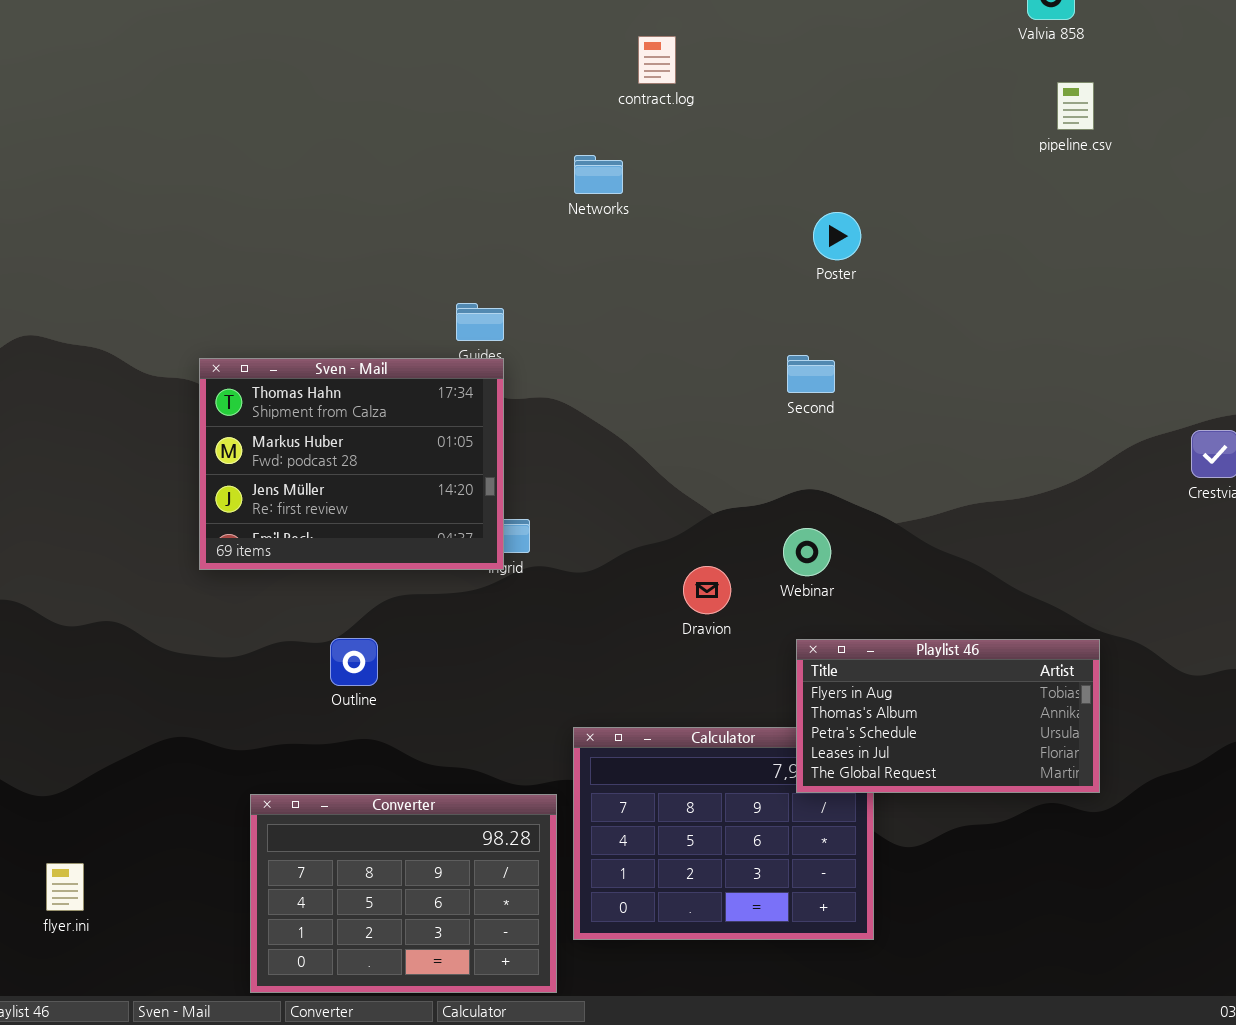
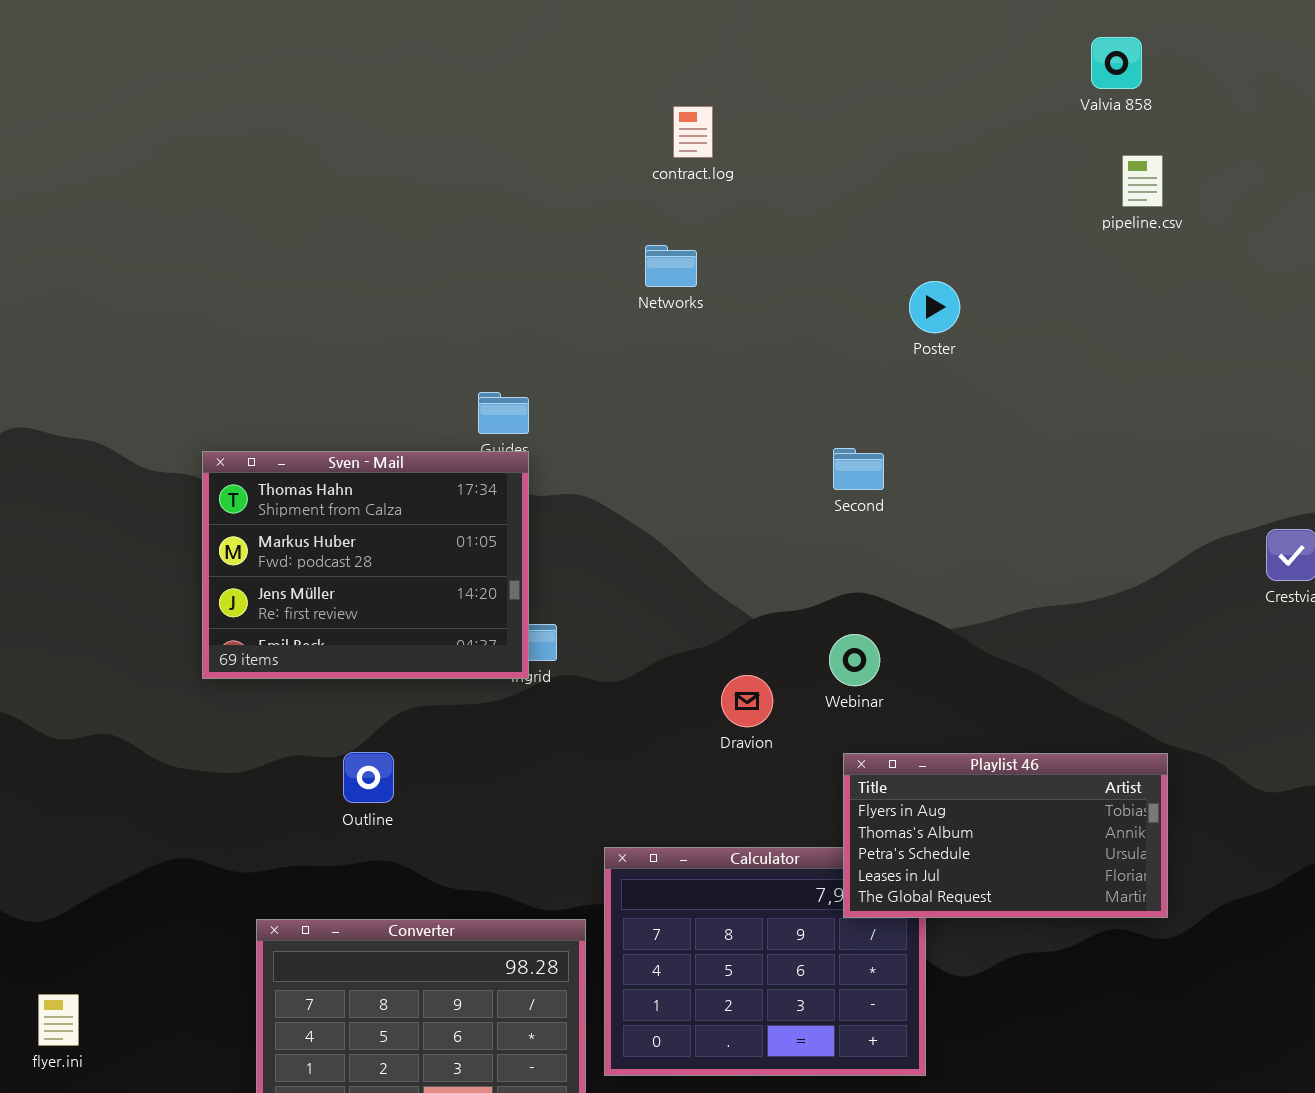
Networks: [574,155,623,194] -> [645,245,697,287], moved
Poster: [813,212,861,260] -> [909,281,960,333], moved

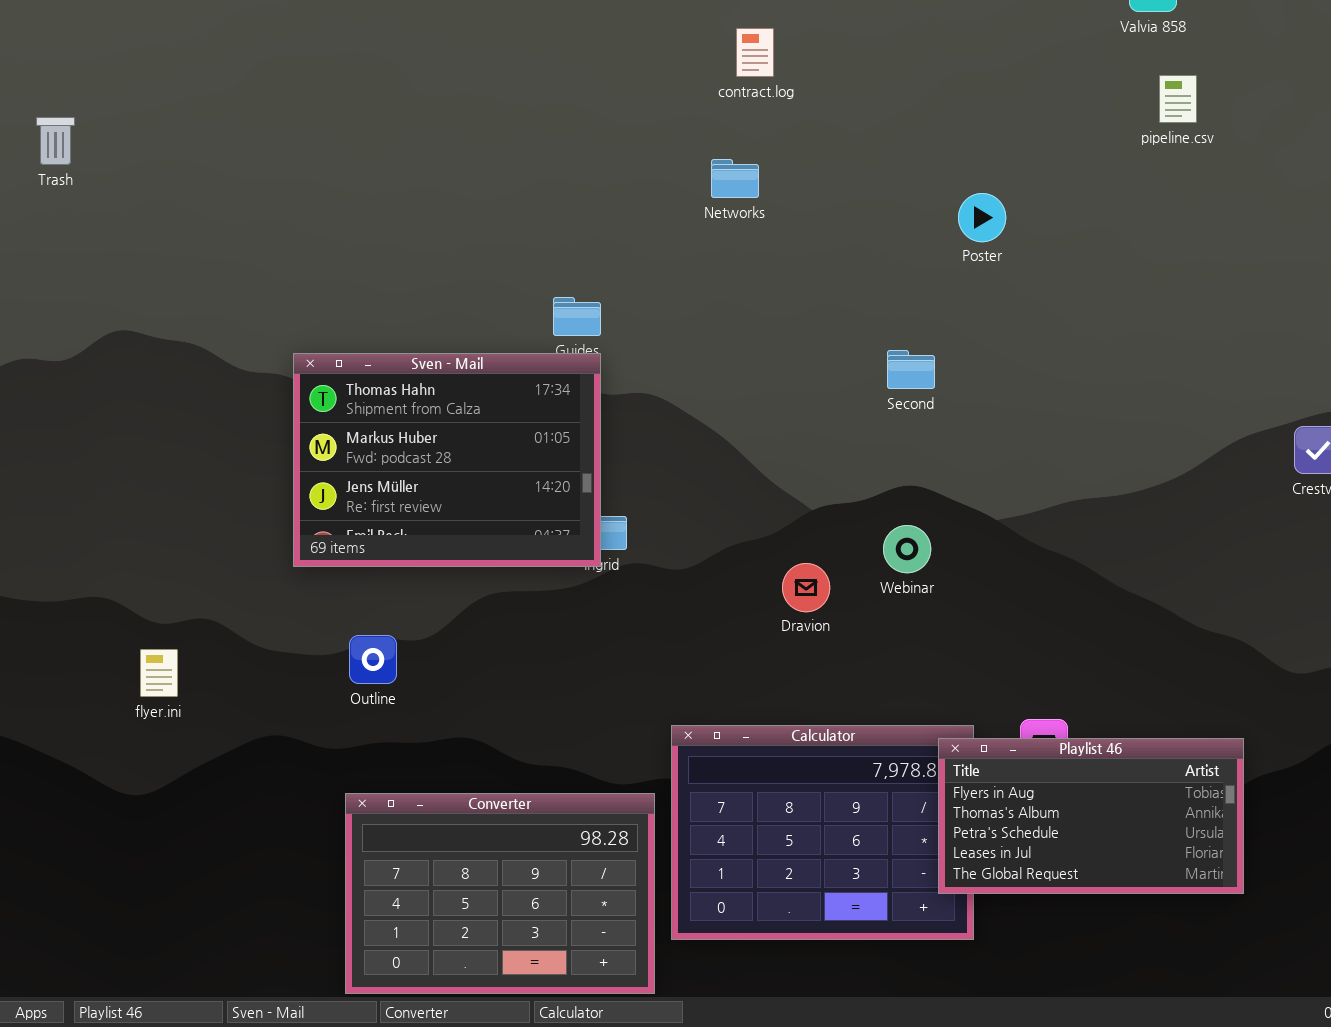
Outline: [343,752,394,803] -> [349,635,397,684], moved
Playlist 46: [843,753,1168,918] -> [938,738,1244,894], moved
flyer.ini: [38,994,79,1046] -> [140,649,178,697], moved

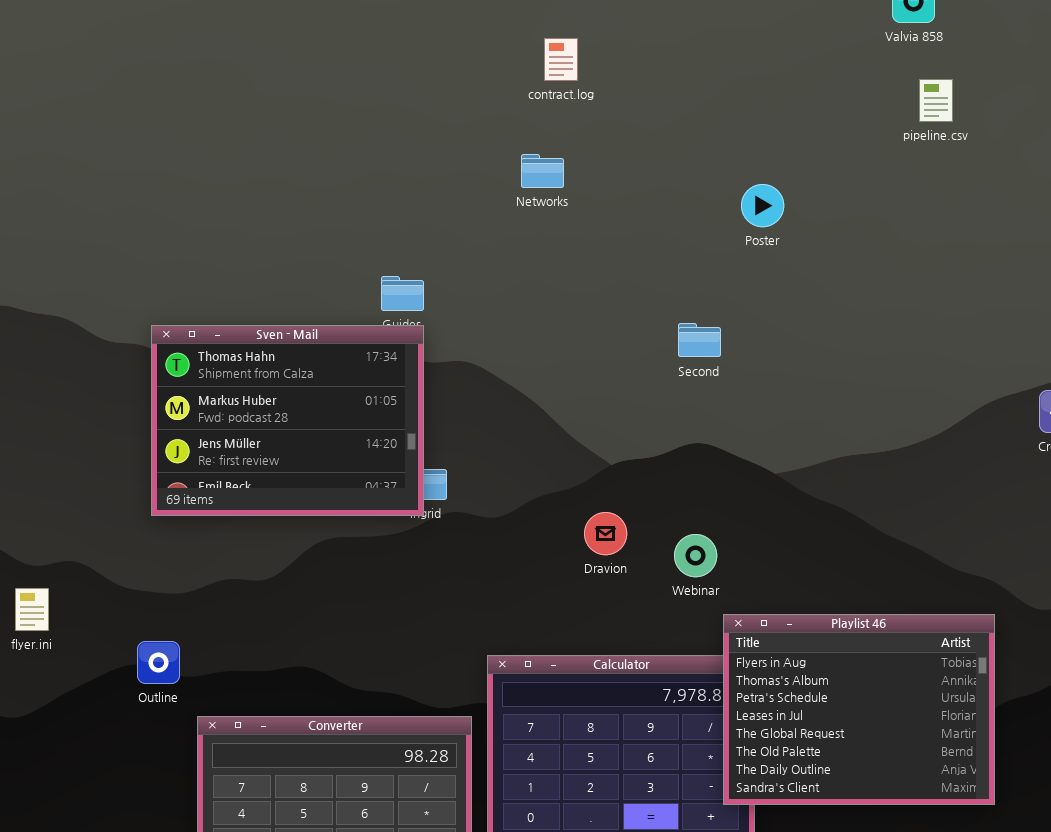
Webinar: [883,525,931,573] -> [674,534,717,577], moved
Outline: [349,635,397,684] -> [137,641,180,684], moved
Playlist 46: [938,738,1244,894] -> [723,614,995,805], resized

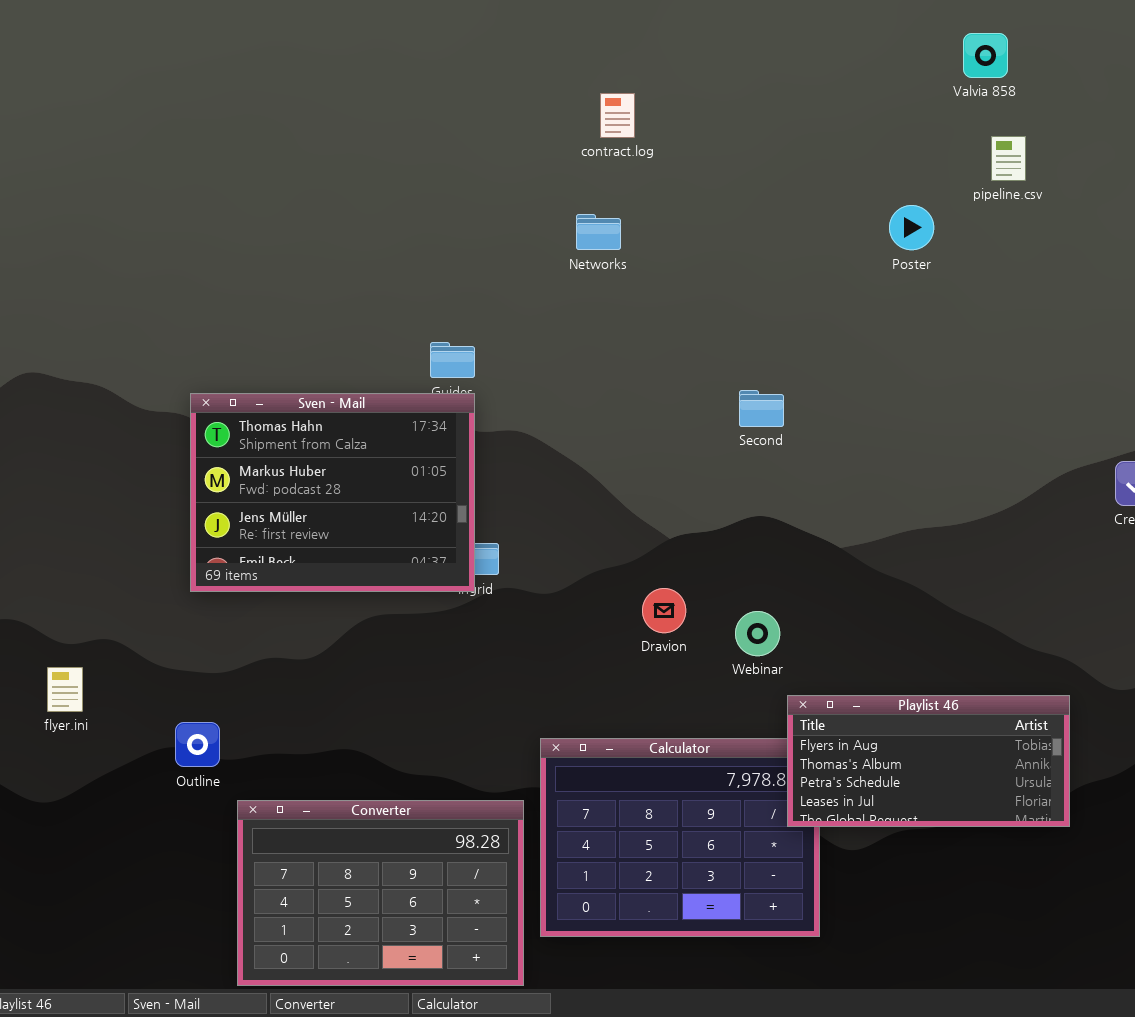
Poster: [741,184,784,227] -> [889,205,934,250], moved
Playlist 46: [723,614,995,805] -> [787,695,1070,827], resized

